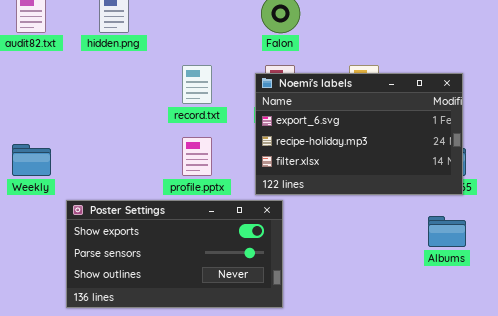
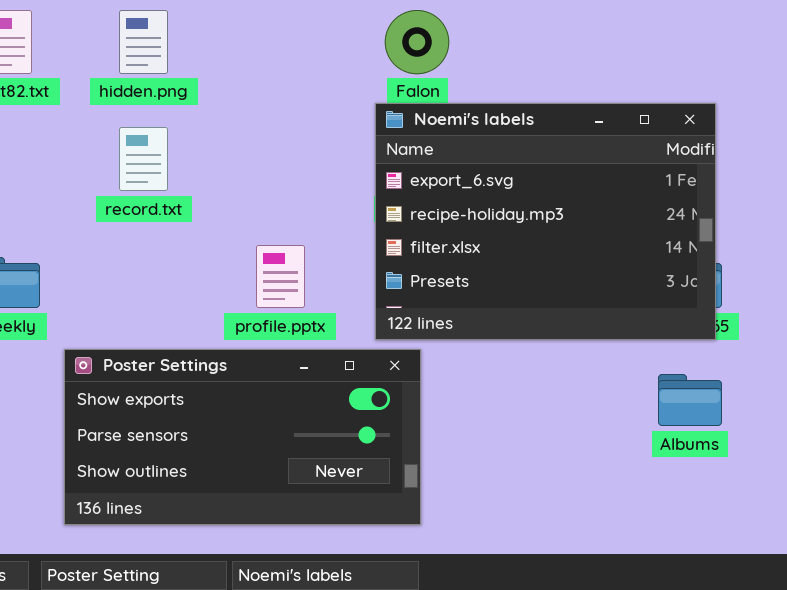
record.txt: [182,65,212,104] -> [119,127,168,191], moved
Noemi's labels: [255,73,463,195] -> [375,103,716,340], resized

